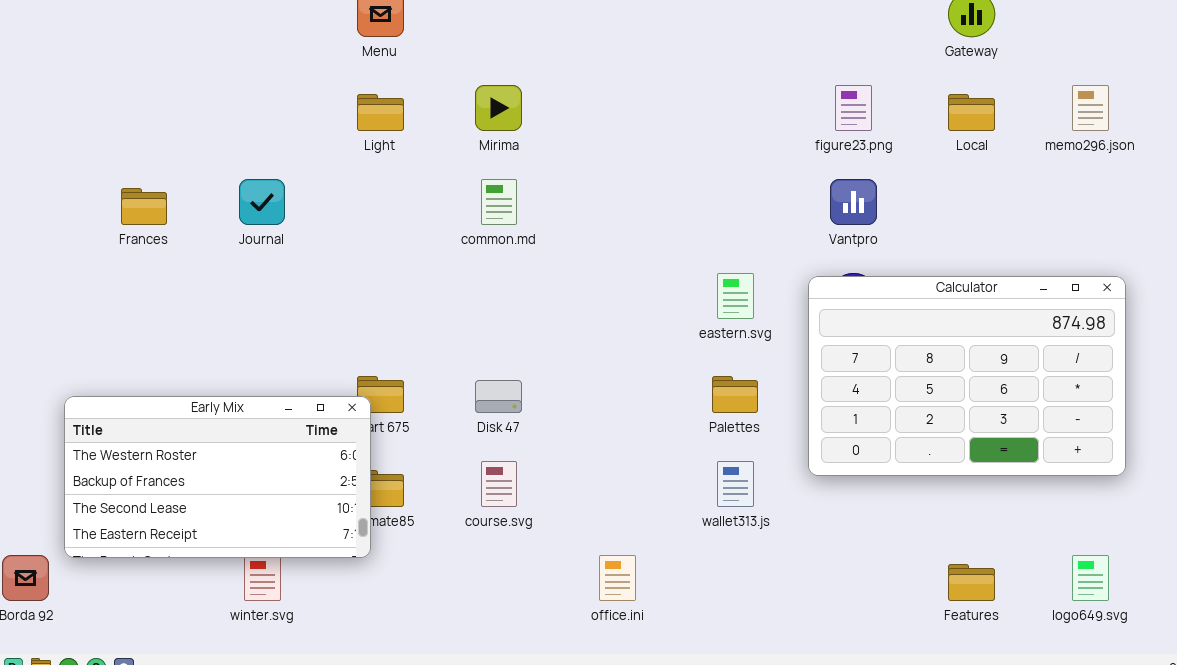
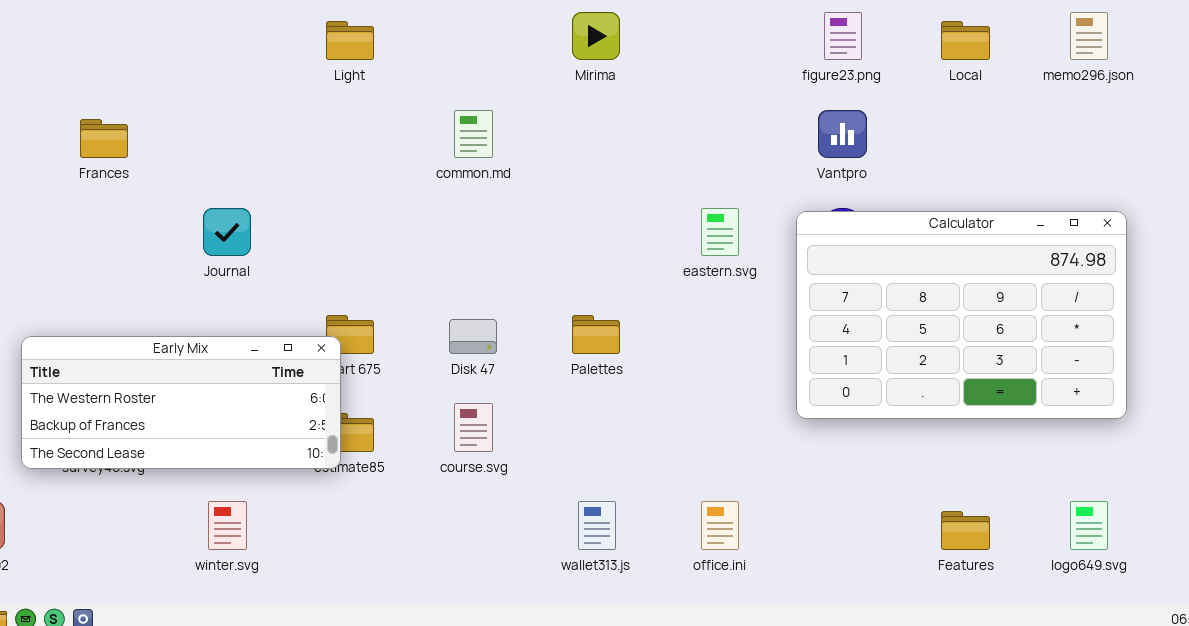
Mirima: [475,85,522,131] -> [572,12,620,60], moved
Journal: [239,179,285,225] -> [203,208,251,256], moved
Palettes: [712,376,758,413] -> [572,315,620,354], moved
Early Mix: [64,396,371,558] -> [21,336,341,469], resized
wallet313.js: [717,461,754,507] -> [578,501,616,550], moved
office.ini: [599,555,636,601] -> [701,501,739,550], moved

